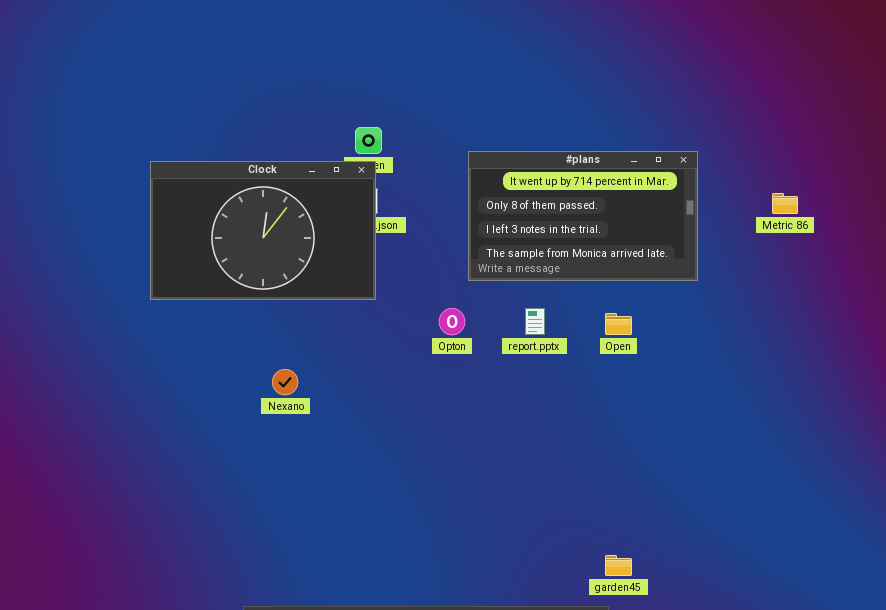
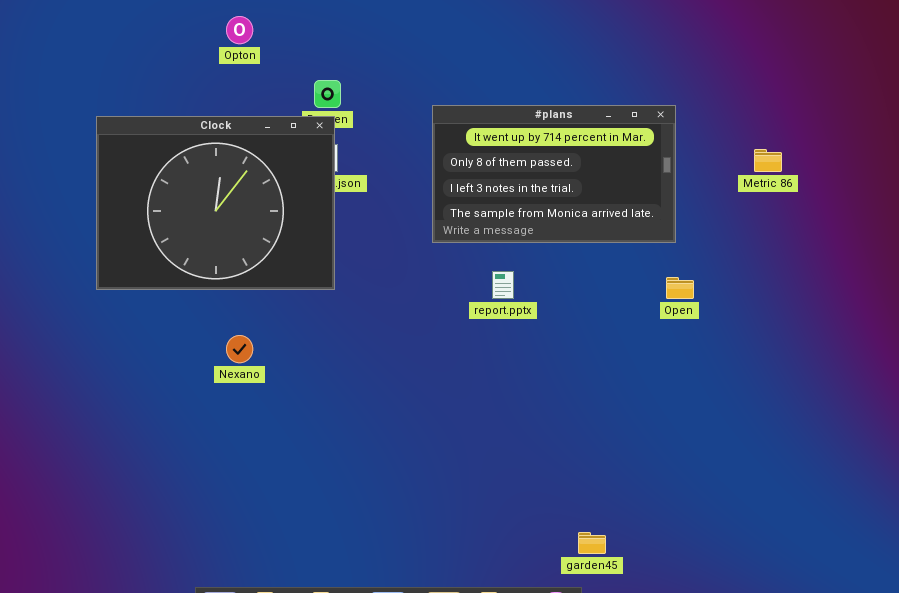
Clock: [150,161,376,300] -> [96,116,335,290], resized
Opton: [439,308,465,335] -> [226,16,253,44], moved
Open: [605,313,632,335] -> [666,277,694,299], moved

